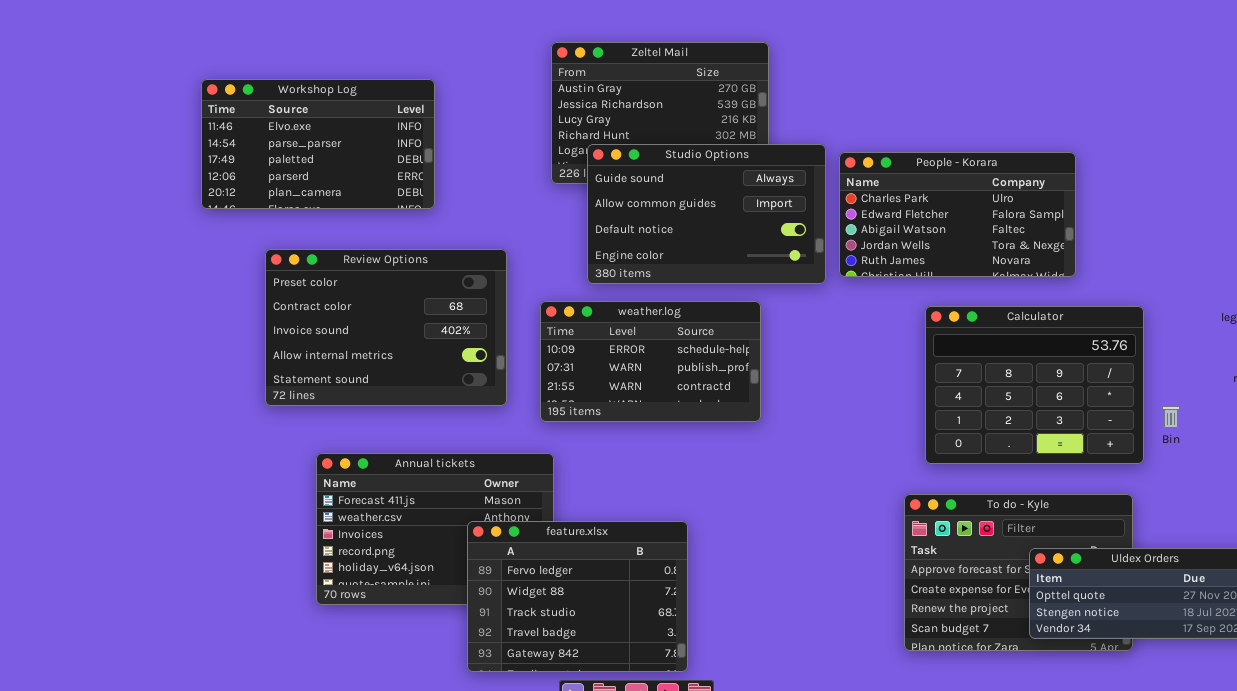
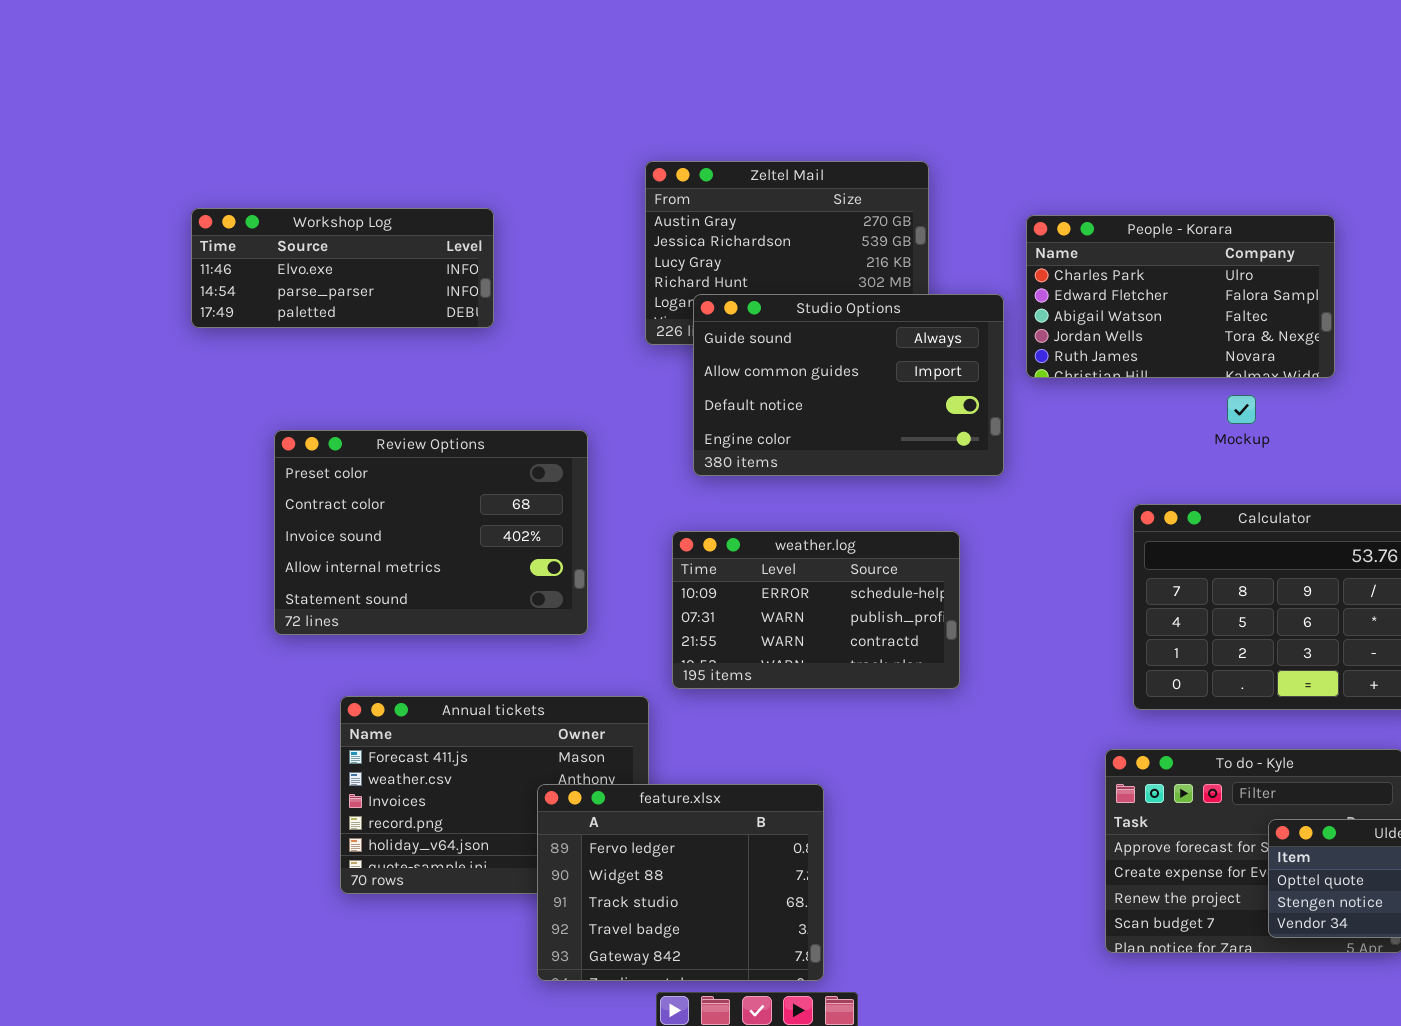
Workshop Log: [201,79,435,209] -> [191,208,494,328], resized
People - Korara: [839,152,1076,277] -> [1026,215,1335,378], moved
weather.log: [540,301,761,422] -> [672,531,960,689], moved

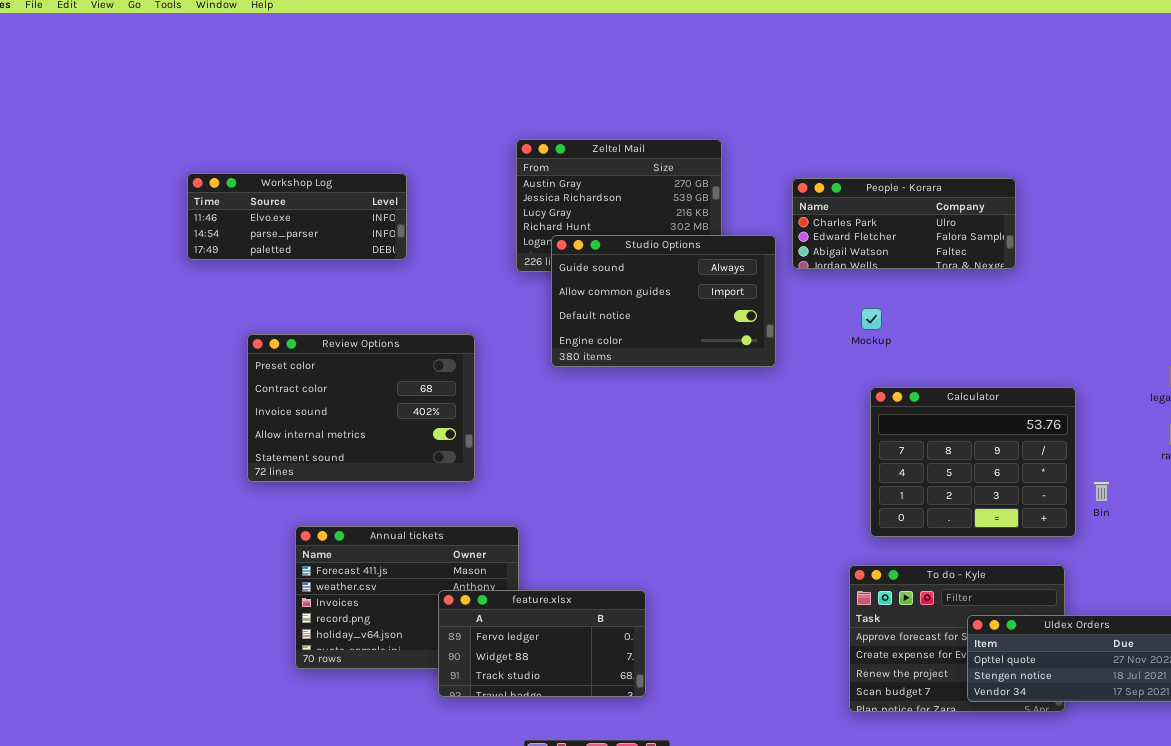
People - Korara: [1026,215,1335,378] -> [792,178,1016,269], resized
Mockup: [1227,395,1256,424] -> [861,308,882,330], moved
weather.log: [672,531,960,689] -> none, closed
feature.xlsx: [537,784,824,981] -> [438,590,646,697], resized

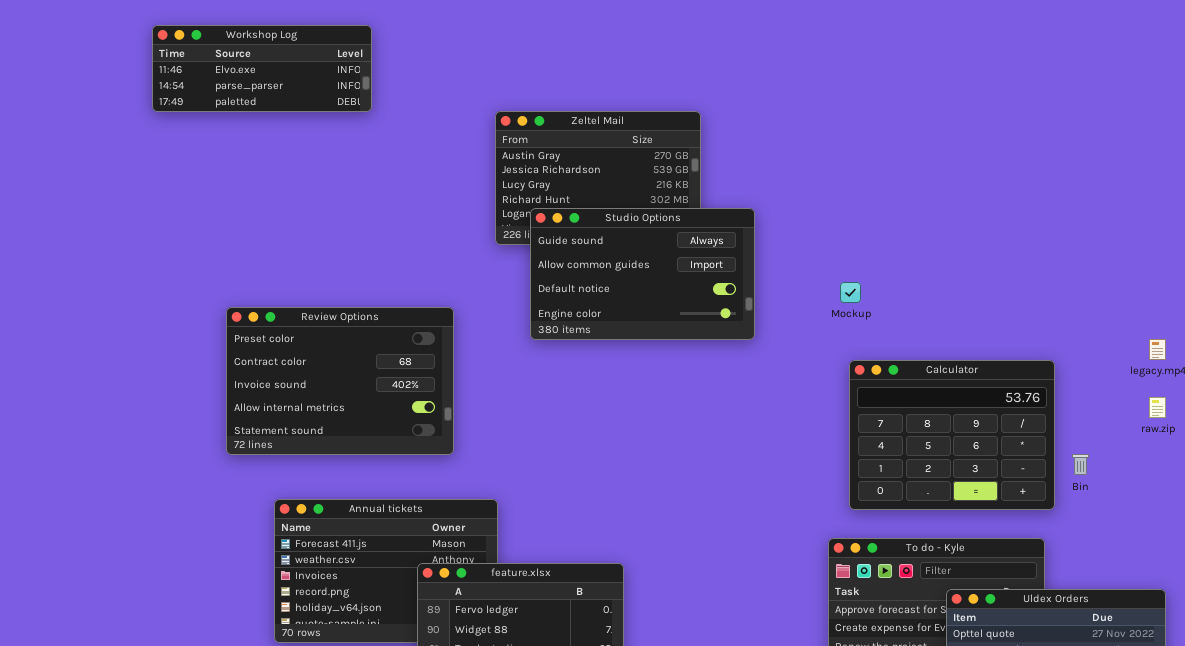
Workshop Log: [187,173,407,260] -> [152,25,372,112], moved
People - Korara: [792,178,1016,269] -> none, closed

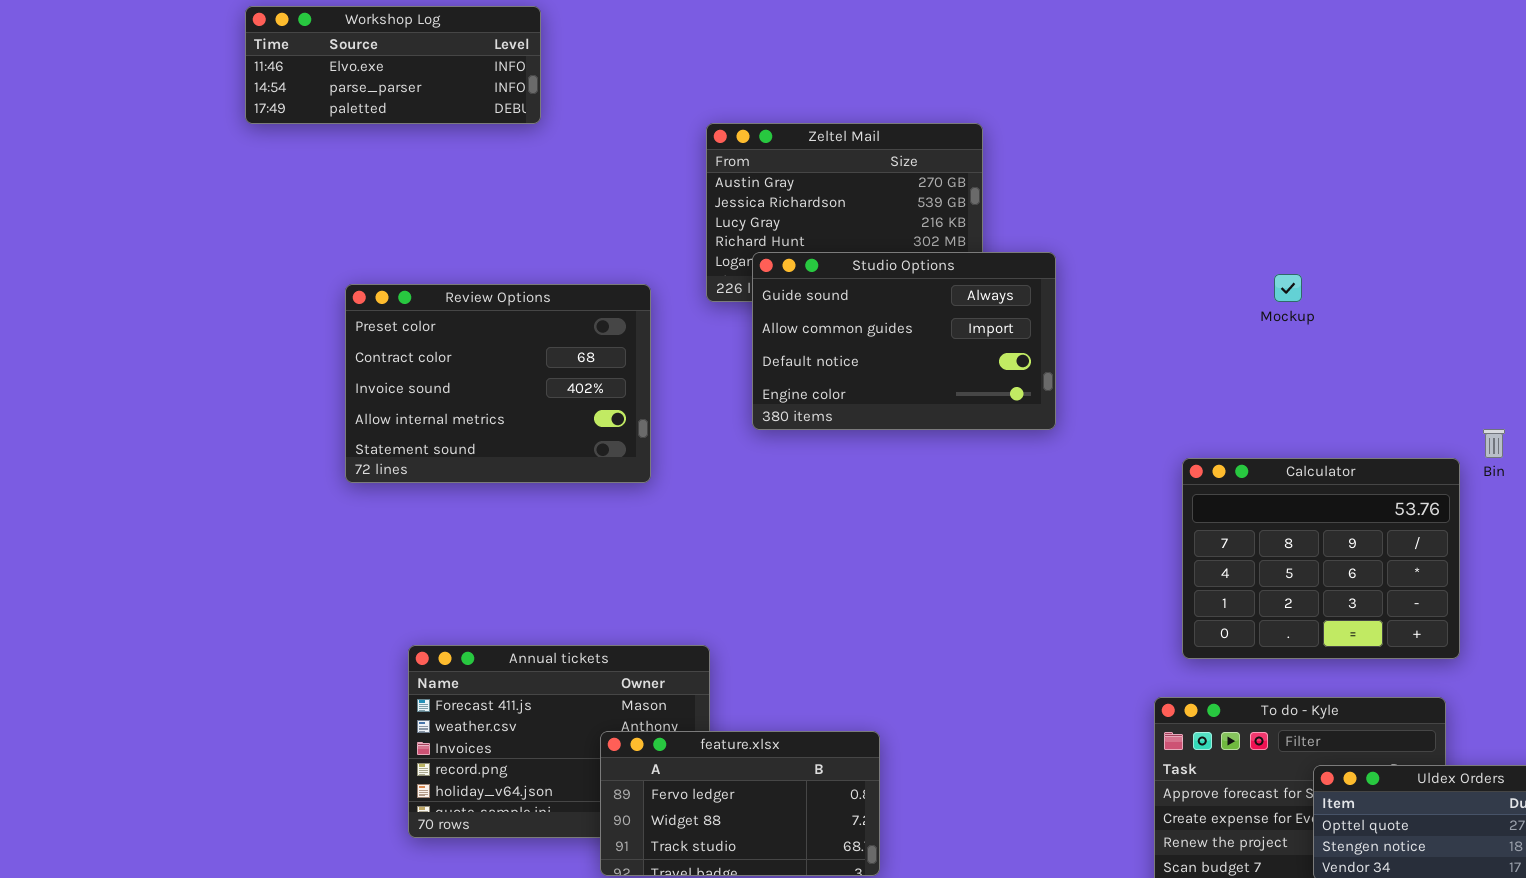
Mockup: [840,282,861,303] -> [1274,274,1302,302], moved
Review Options: [226,307,454,455] -> [345,284,651,483], moved
Bin: [1072,454,1089,475] -> [1483,429,1505,458], moved

